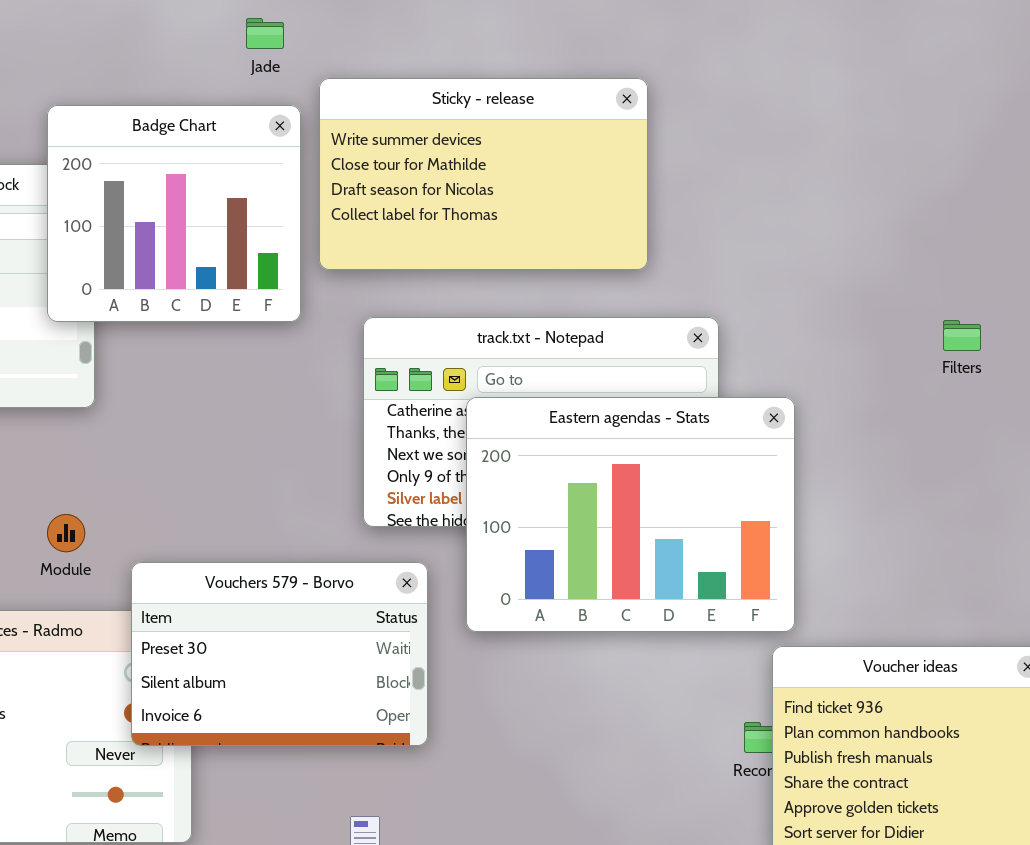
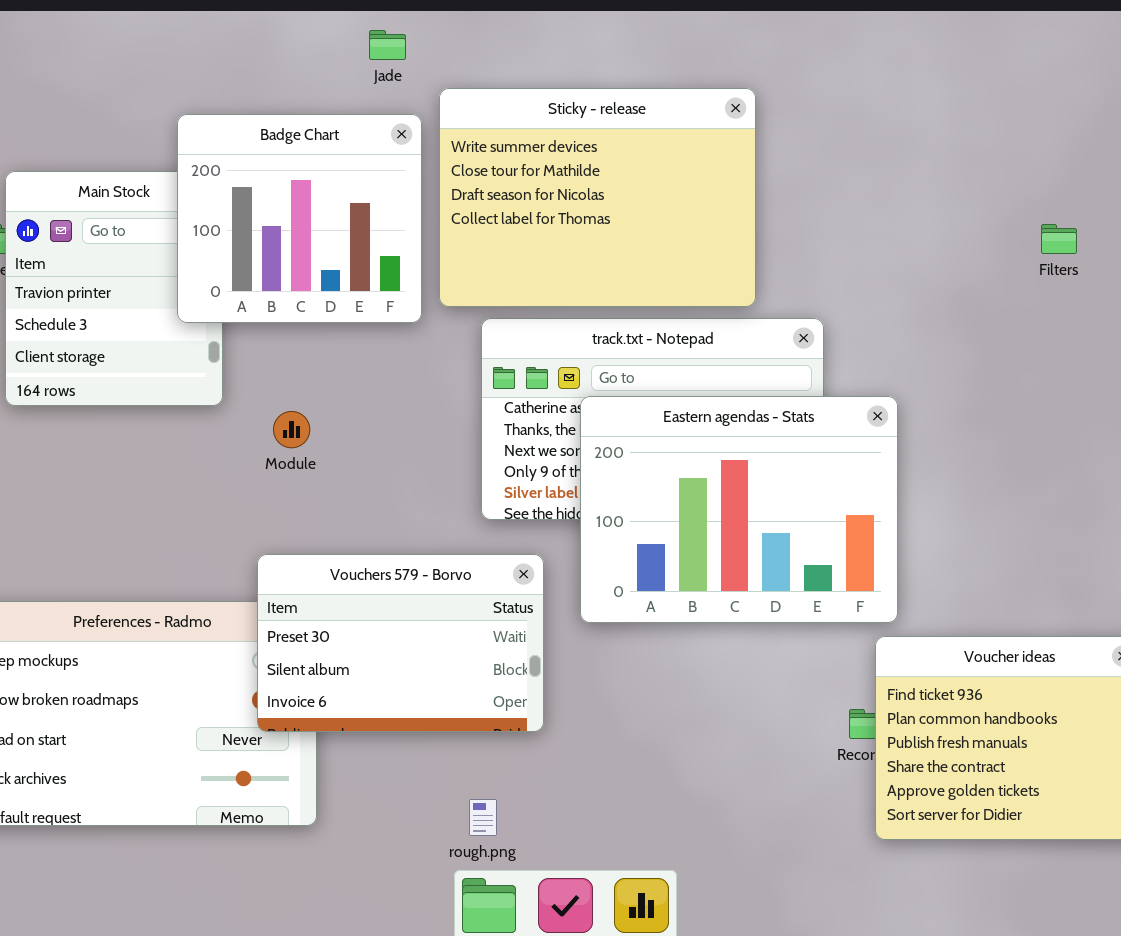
Sticky - release: [319,78,648,270] -> [439,88,756,307], resized
Filters: [943,320,981,351] -> [1041,224,1077,254], moved
Module: [47,514,85,552] -> [273,411,310,448], moved

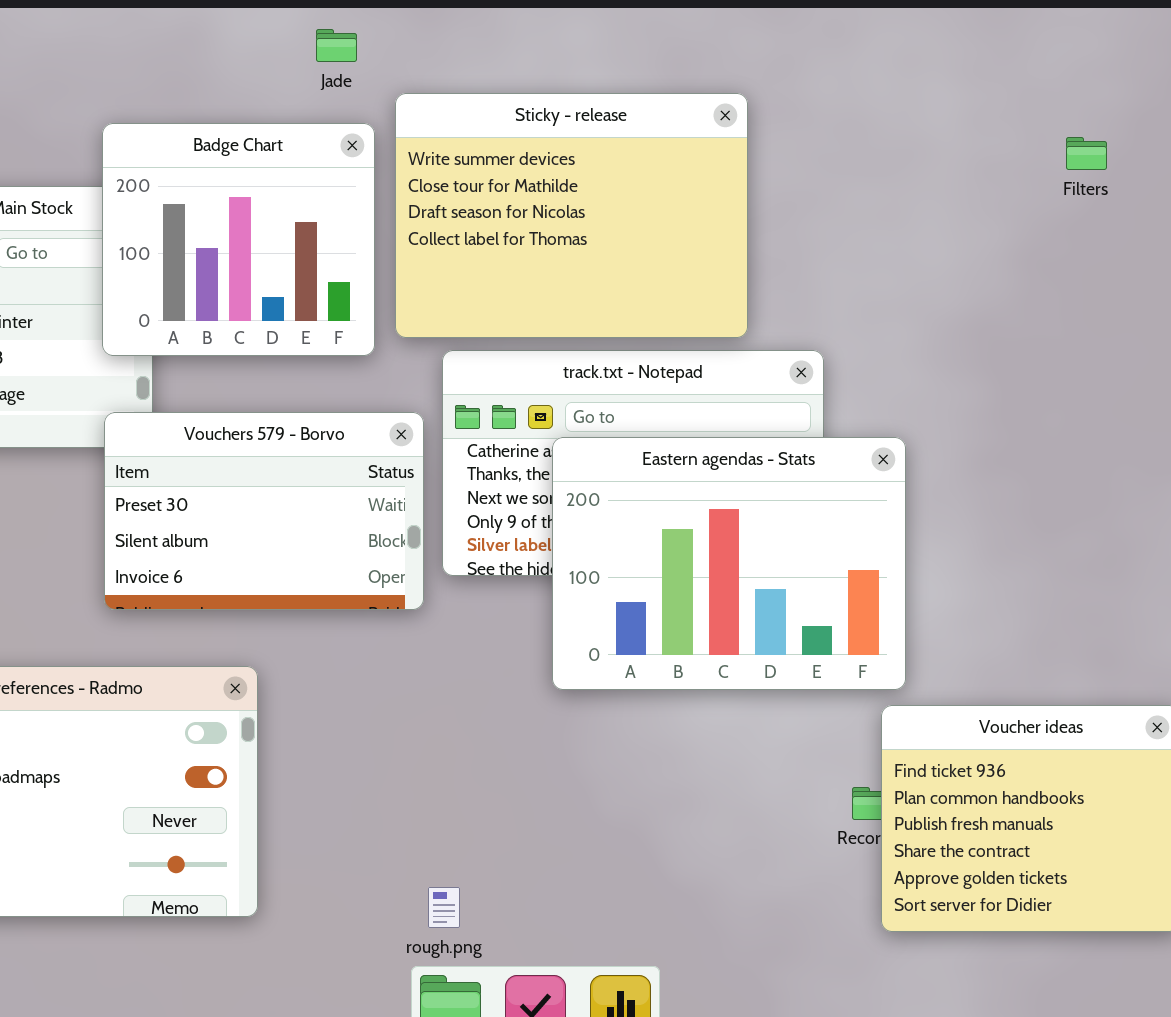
Filters: [1041,224,1077,254] -> [1066,137,1107,170], moved
Vouchers 579 - Borvo: [257,554,544,732] -> [104,412,424,610], moved

